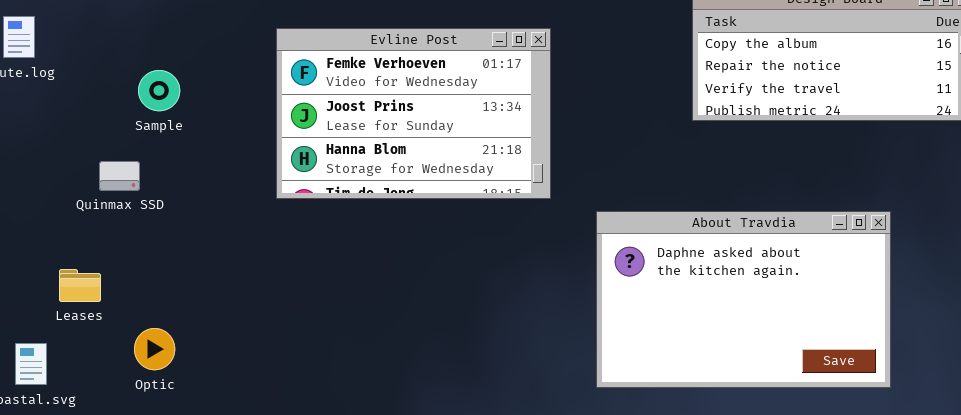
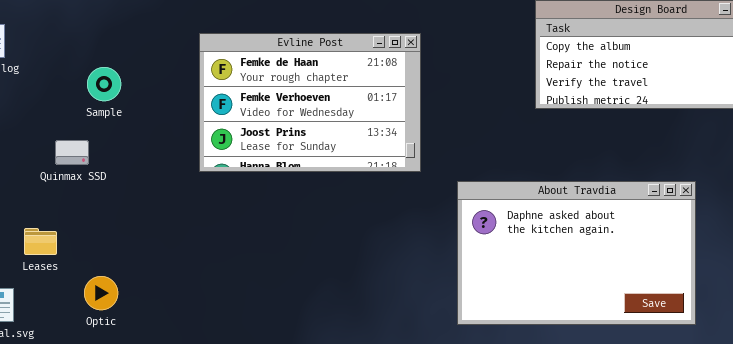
Evline Post: [276,28,551,199] -> [199,33,421,172], scrolled up 1 row

